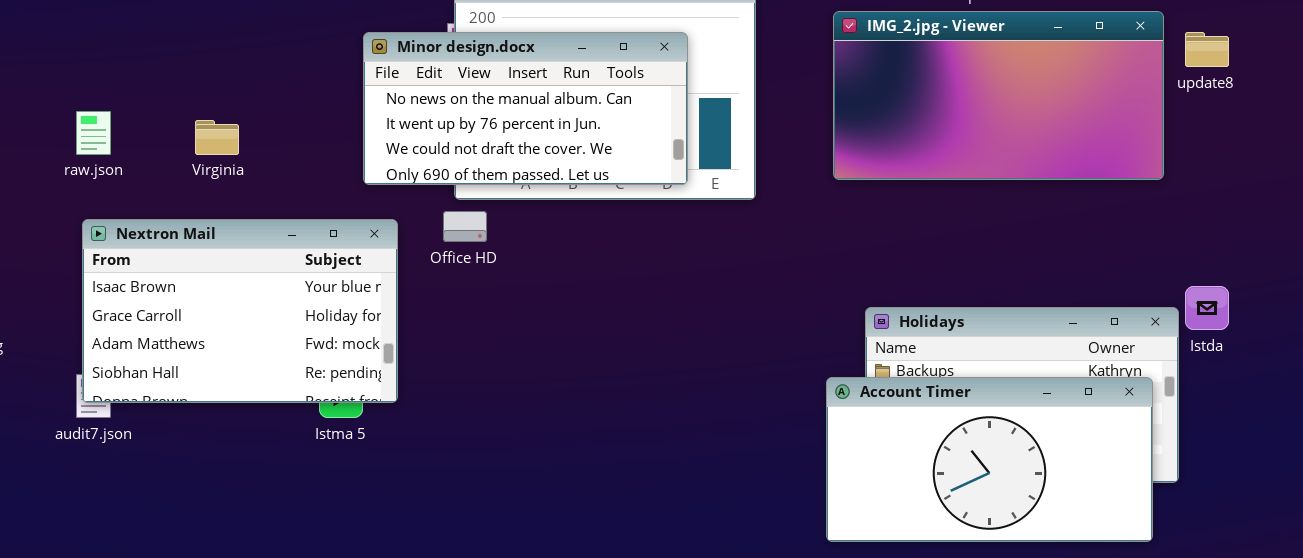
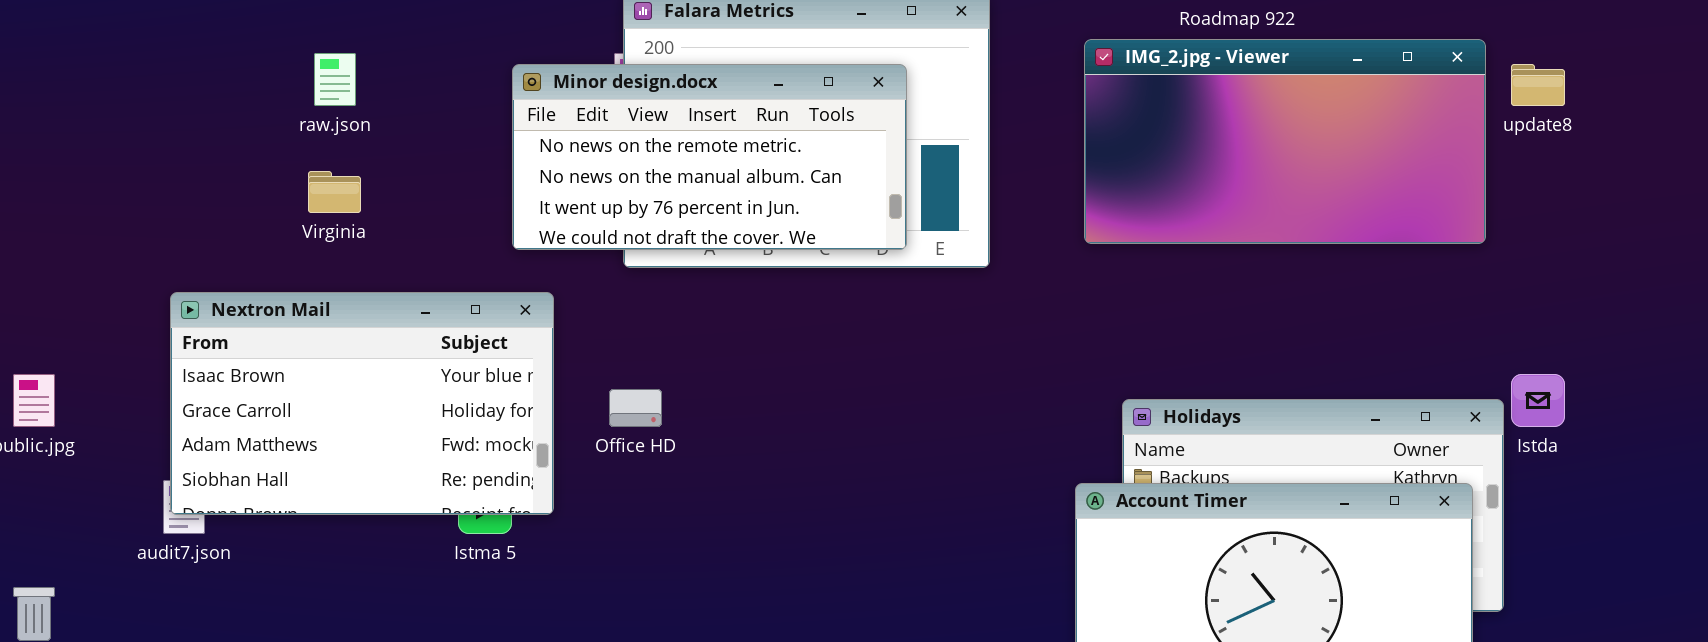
Minor design.docx: [363,32,688,185] -> [512,64,907,250], scrolled up 1 row
raw.json: [76,111,111,155] -> [314,53,356,106], moved
Office HD: [443,211,487,242] -> [609,389,662,427], moved

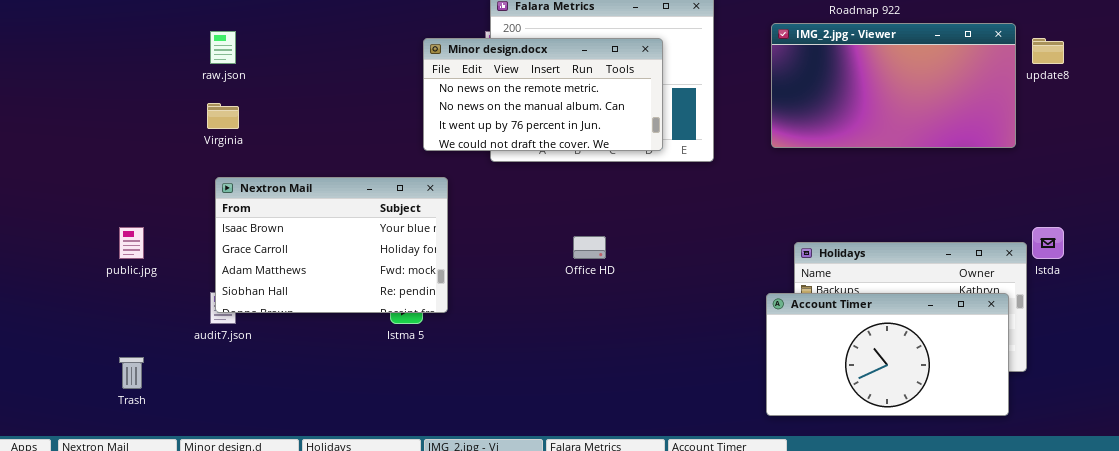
raw.json: [314,53,356,106] -> [210,31,236,64], moved
Virginia: [308,171,361,213] -> [207,103,239,129], moved
Office HD: [609,389,662,427] -> [573,236,606,259], moved

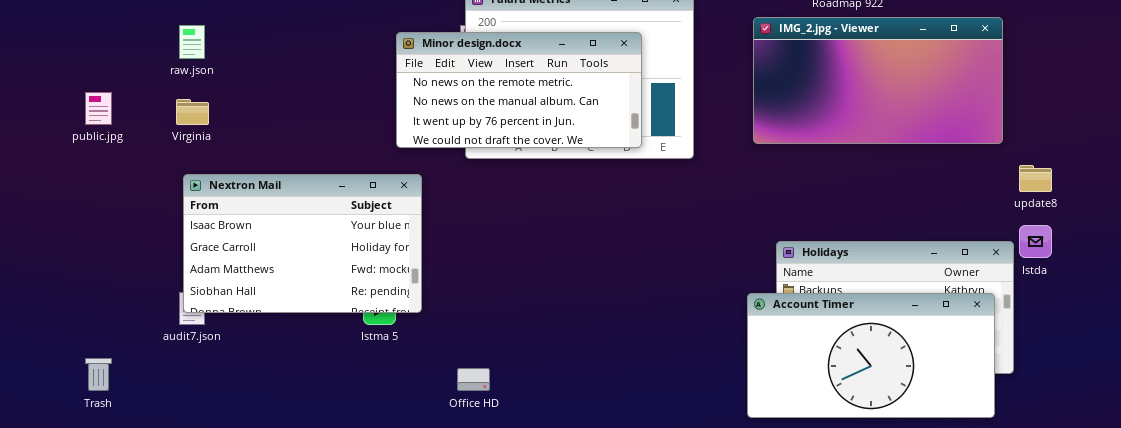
update8: [1032,38,1064,64] -> [1019,165,1052,192], moved
public.jpg: [119,227,144,259] -> [85,92,112,125], moved
Office HD: [573,236,606,259] -> [457,368,490,391], moved

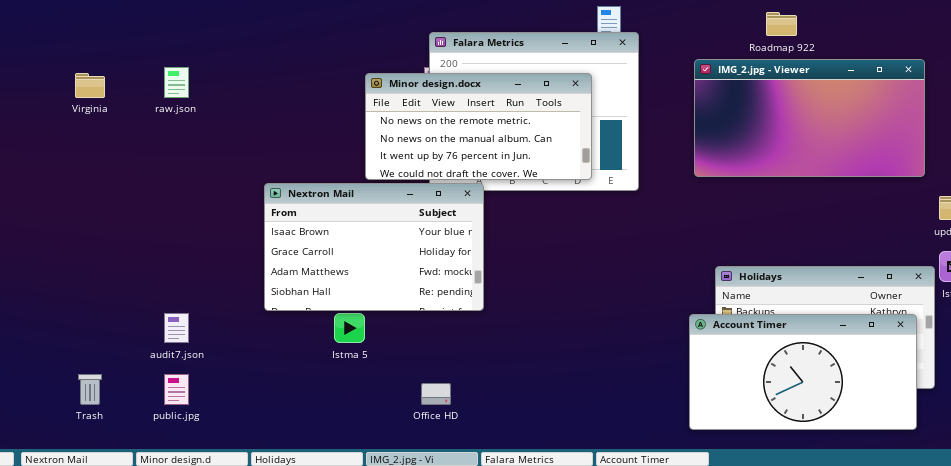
public.jpg: [85,92,112,125] -> [164,374,189,405], moved
Virginia: [176,99,209,125] -> [75,73,105,98], moved
Nextron Mail: [183,174,422,313] -> [264,183,484,311], moved

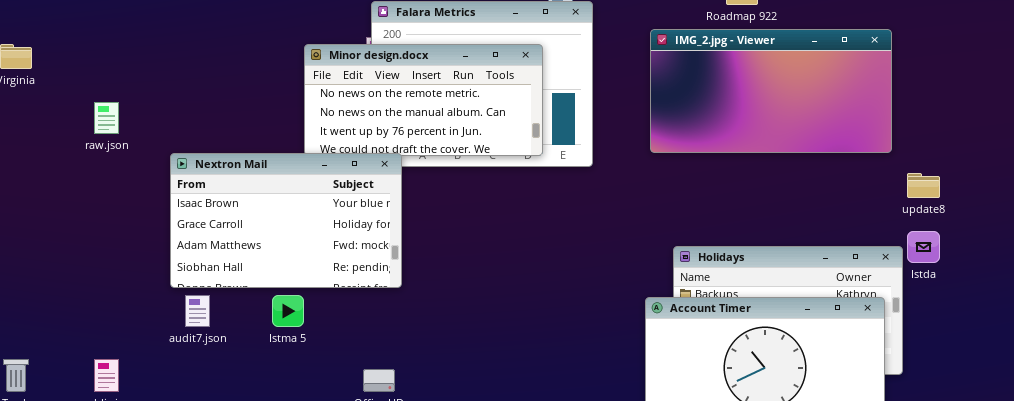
raw.json: [164,67,189,98] -> [94,102,119,134], moved
Nextron Mail: [264,183,484,311] -> [170,153,402,288], moved
audit7.json: [164,313,189,343] -> [185,295,210,327], moved

